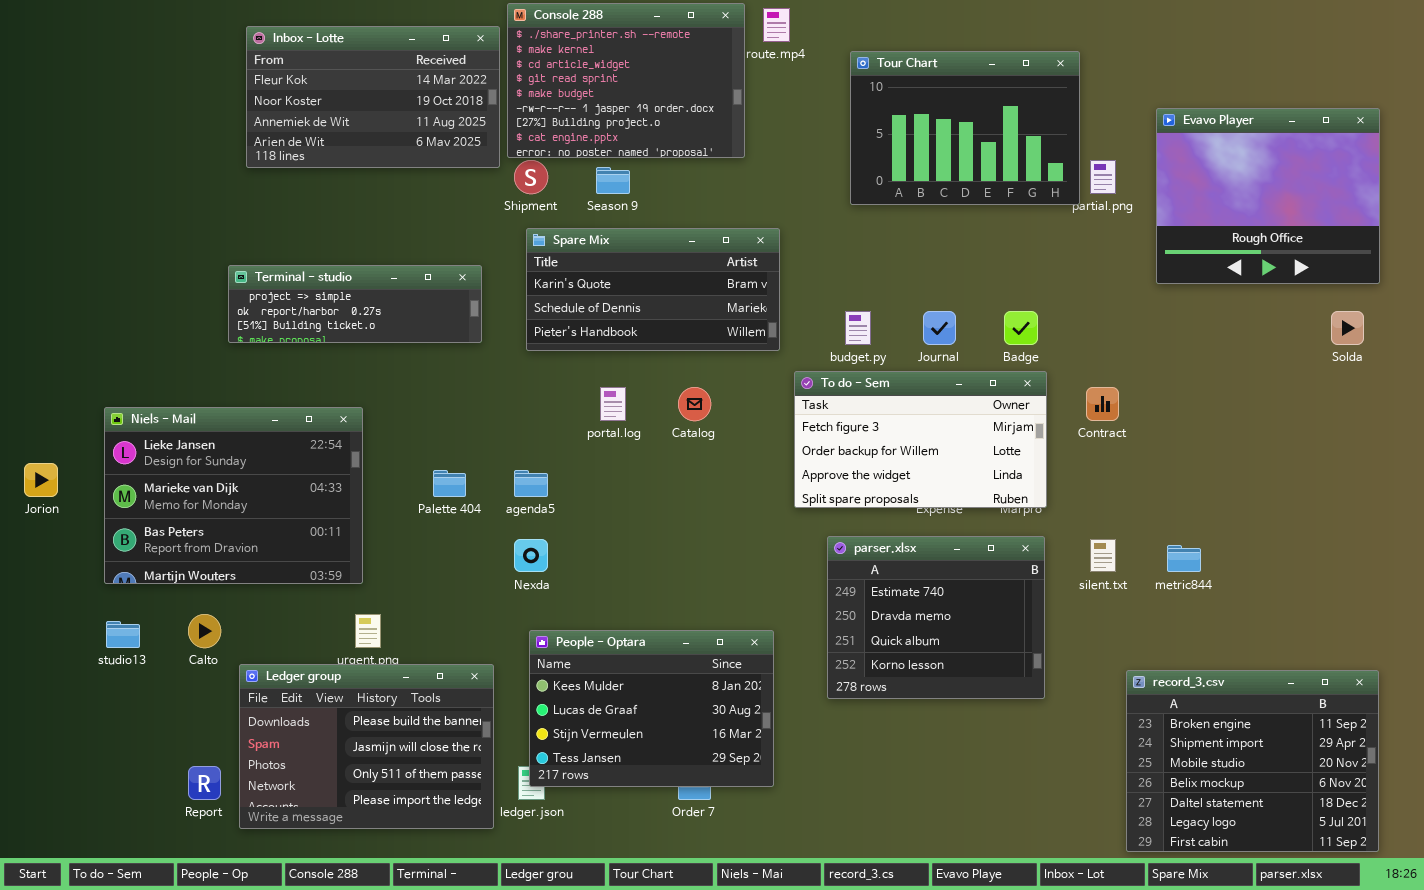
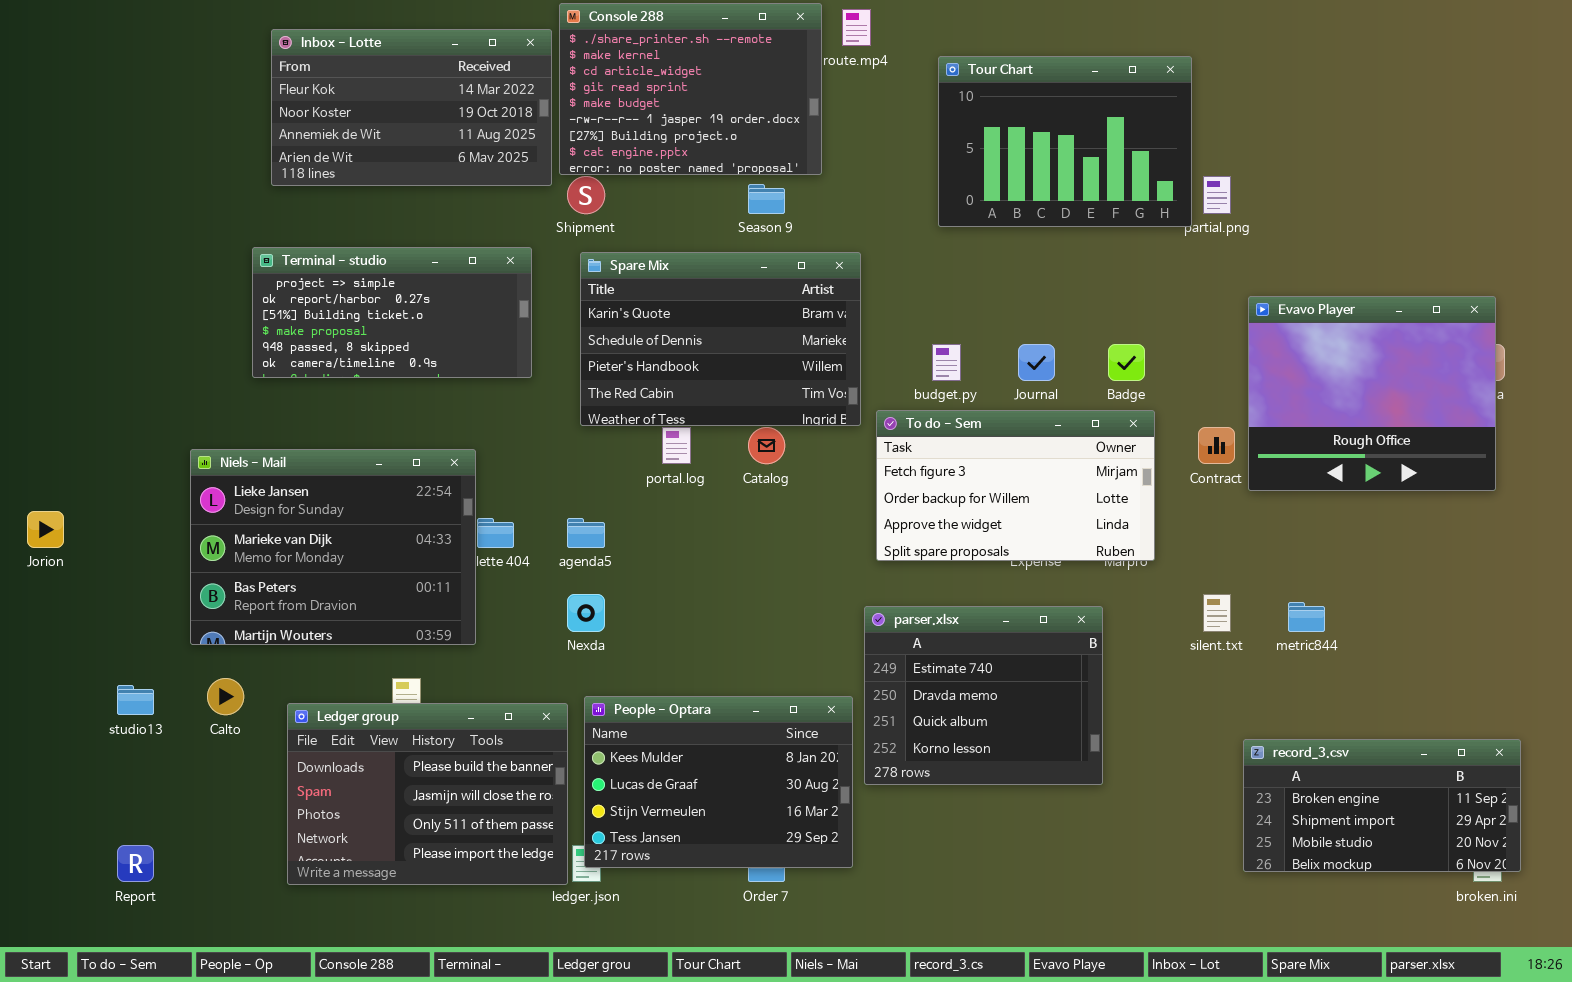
Evavo Player: [1156,108,1380,284] -> [1248,296,1496,491], moved
Season 9: [596,167,630,194] -> [748,184,785,214], moved
Spare Mix: [526,228,780,351] -> [580,252,861,426], resized
Terminal - studio: [228,265,482,343] -> [252,247,532,378], resized
Niels - Mail: [104,407,363,584] -> [190,449,476,645], moved
parser.xlsx: [827,536,1045,699] -> [864,606,1103,785], moved
Ledger group: [239,664,494,829] -> [287,703,568,885], moved
record_3.csv: [1126,670,1379,852] -> [1243,739,1521,872], resized
Report: [188,766,221,800] -> [117,845,154,882], moved

